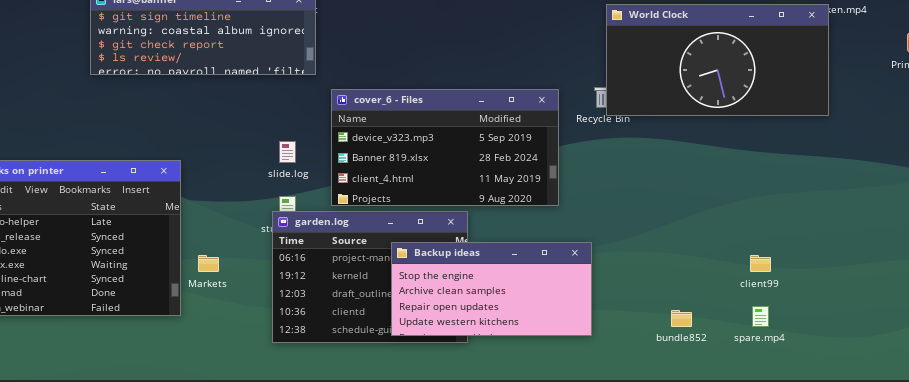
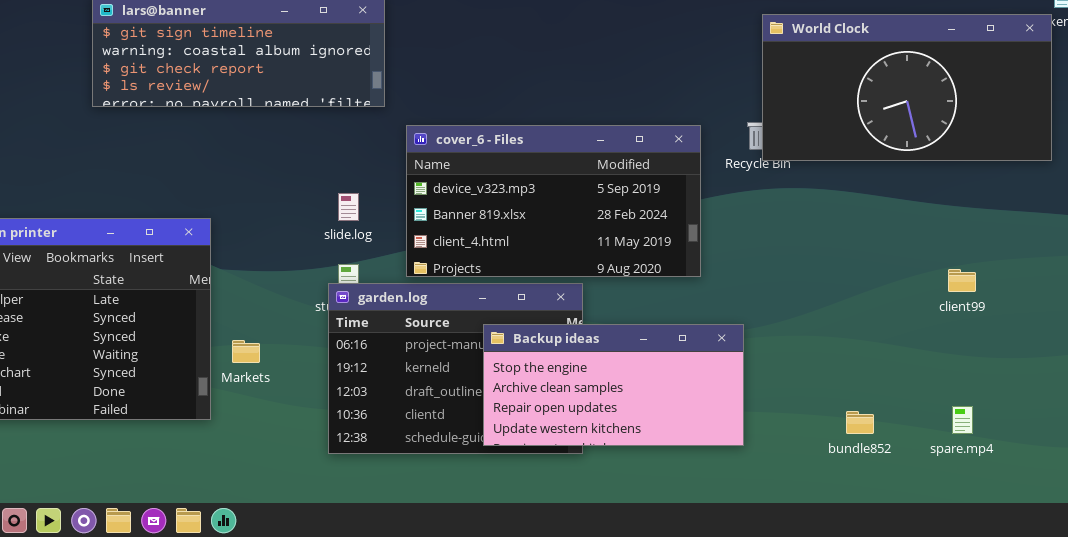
client99: [750,255,771,272] -> [948,269,976,292], moved

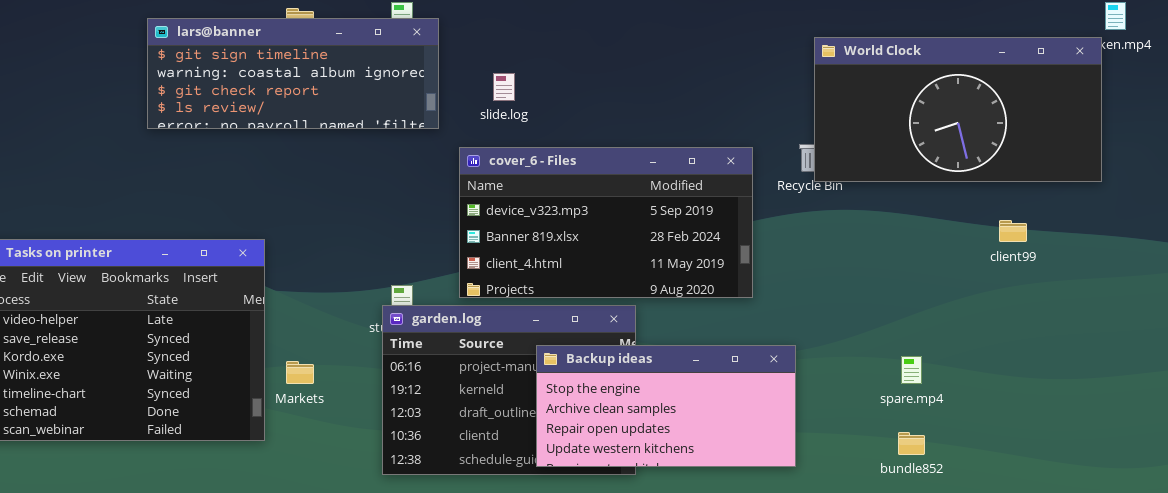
slide.log: [338,193,359,221] -> [493,73,515,101], moved
client99: [948,269,976,292] -> [999,220,1027,242], moved
spare.mp4: [952,406,973,434] -> [901,356,922,384], moved

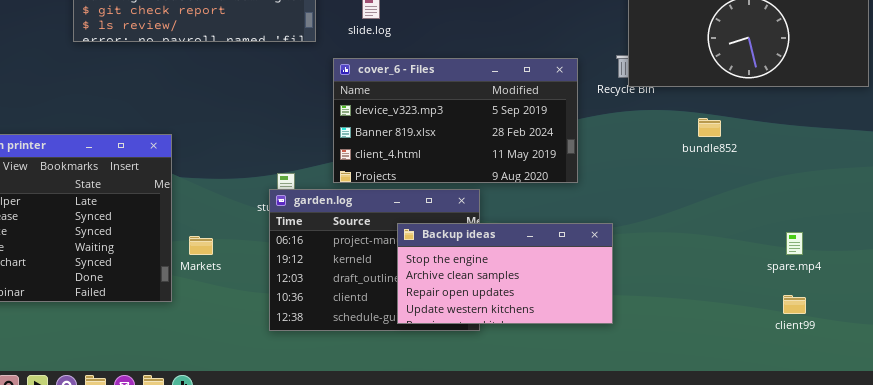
client99: [999,220,1027,242] -> [783,295,806,314], moved
spare.mp4: [901,356,922,384] -> [786,232,803,255], moved
bundle852: [898,432,925,455] -> [698,118,721,137], moved

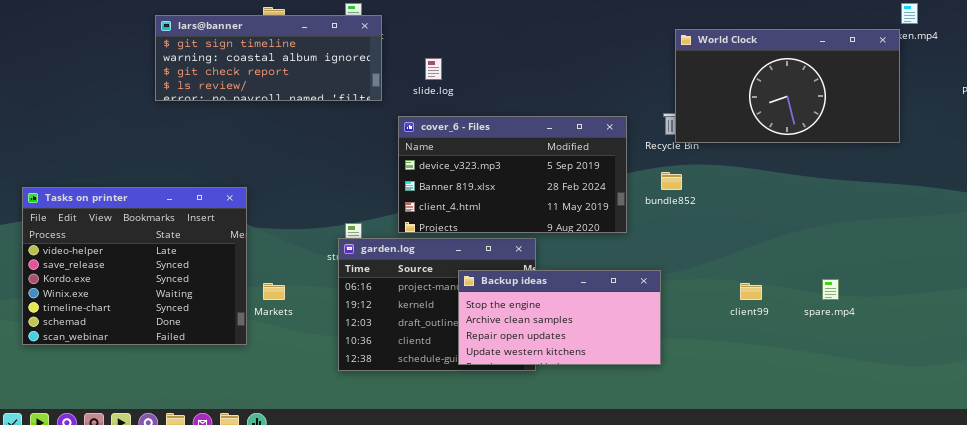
bundle852: [698,118,721,137] -> [661,172,682,190], moved
client99: [783,295,806,314] -> [740,283,762,300], moved

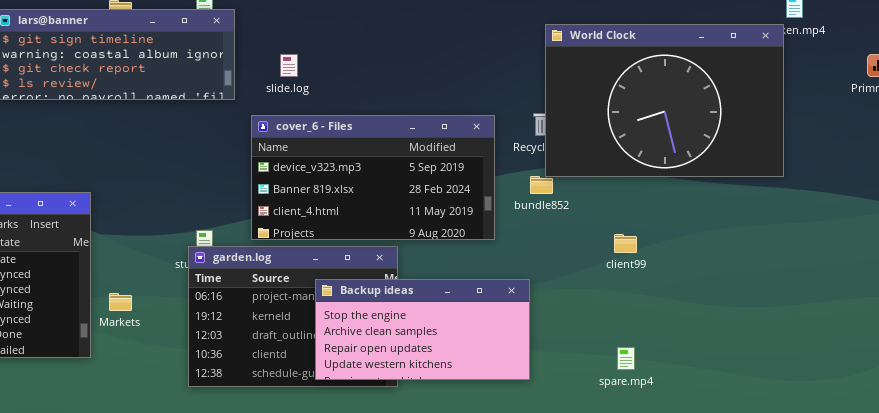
World Clock: [675,29,900,143] -> [545,24,784,177], resized
spare.mp4: [822,279,839,300] -> [617,347,635,370], moved
client99: [740,283,762,300] -> [614,234,637,253], moved

